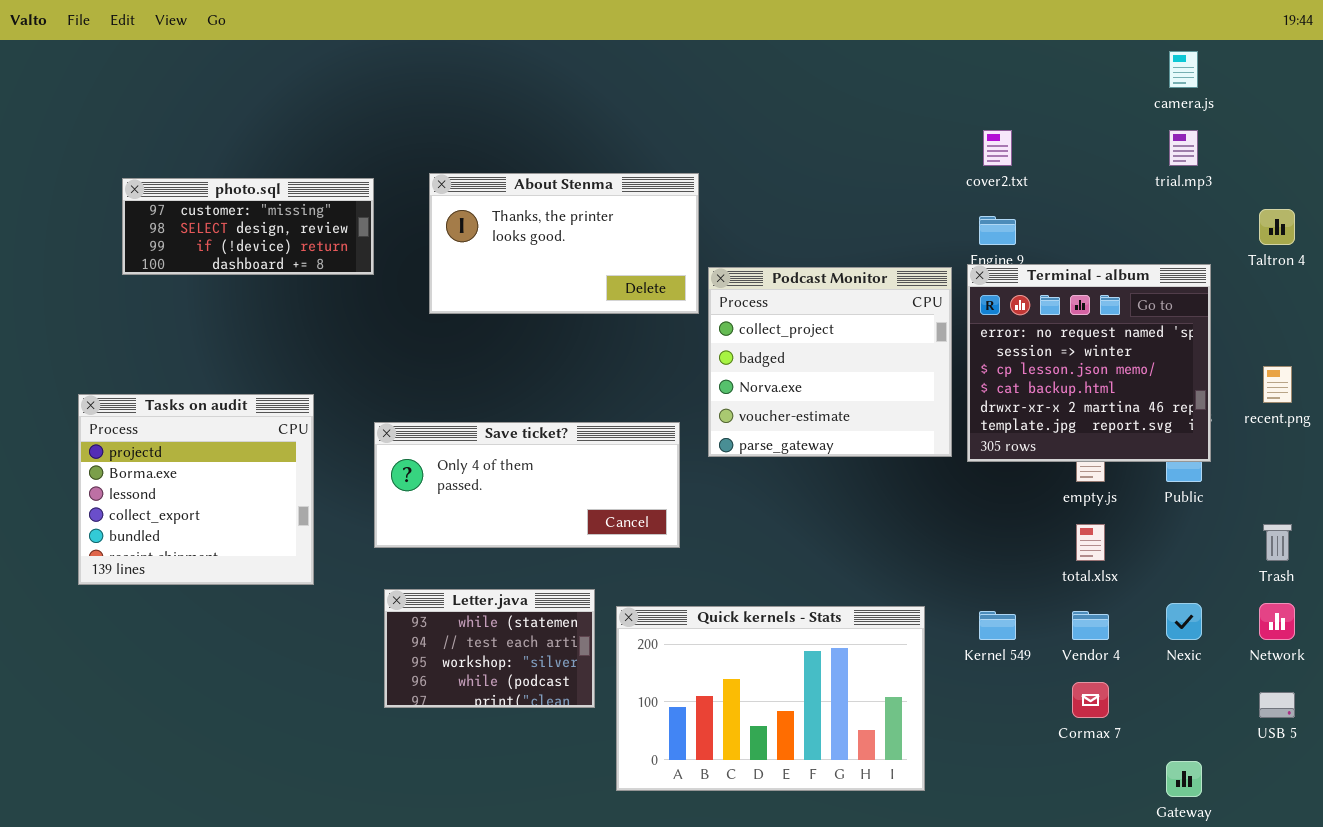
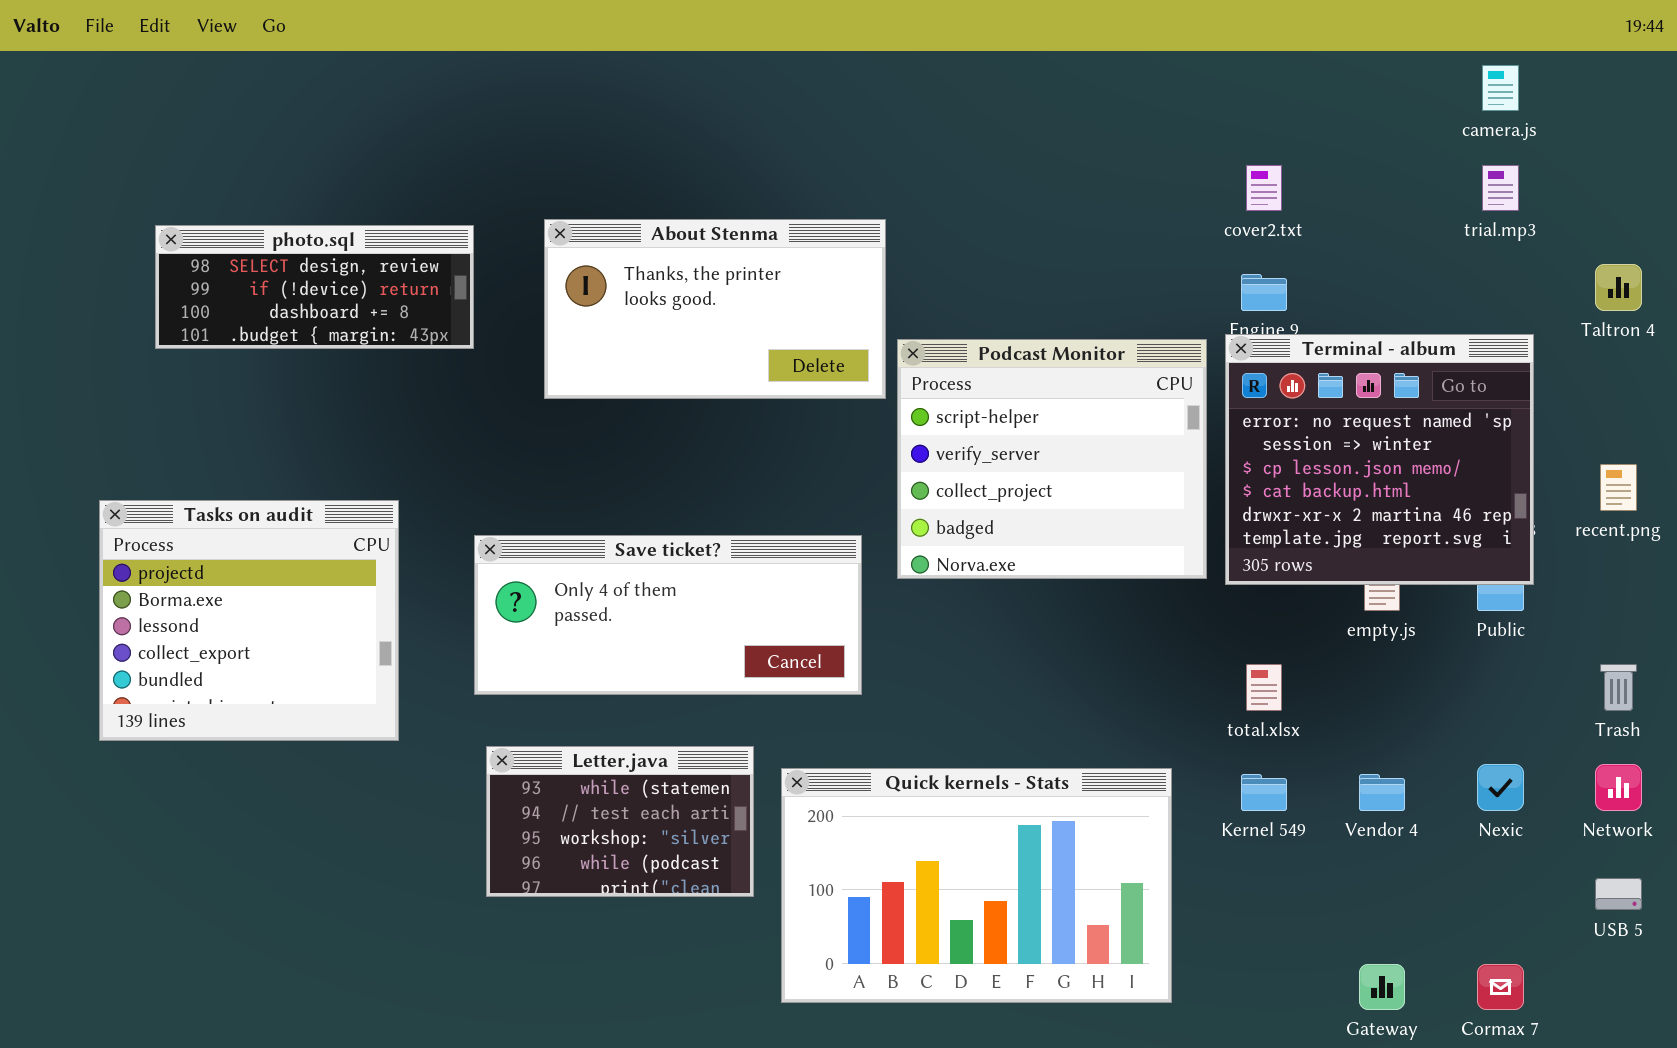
photo.sql: [122,178,374,275] -> [155,225,474,349], scrolled down 1 row
Podcast Monitor: [708,267,952,457] -> [897,339,1207,579], scrolled up 2 rows
total.xlsx: [1076,524,1105,561] -> [1246,664,1282,711], moved
Cormax 7: [1072,682,1109,718] -> [1477,964,1524,1010], moved
Gateway: [1166,761,1202,797] -> [1359,964,1405,1010], moved

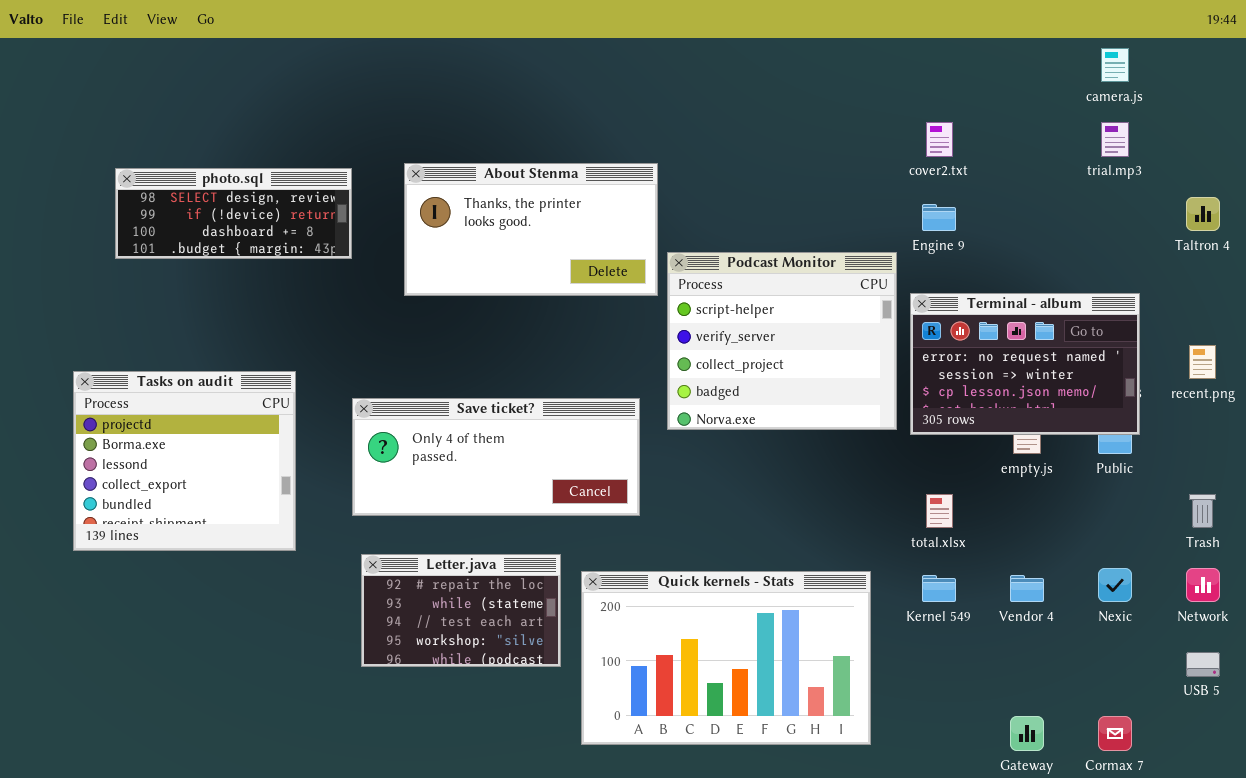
Terminal - album: [1225,334,1534,585] -> [910,293,1140,435], resized
Letter.java: [486,746,754,897] -> [361,554,561,667], scrolled up 1 row

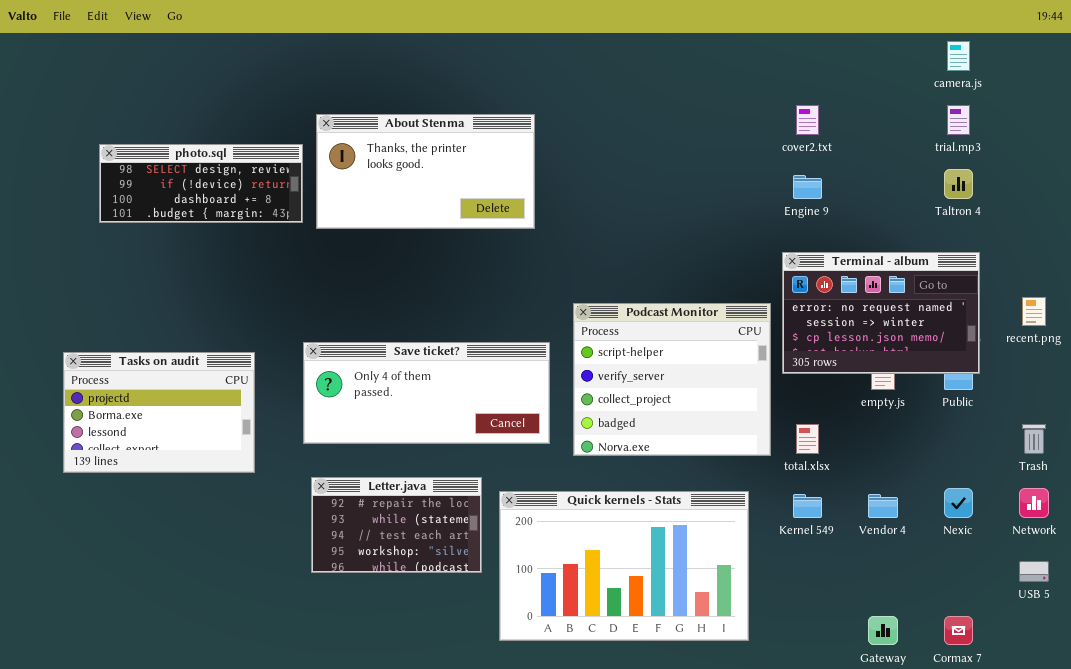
About Stenma: [404,163,658,296] -> [316,114,535,229], moved
Taltron 4: [1186,197,1220,231] -> [944,169,973,199], moved
Podcast Monitor: [667,252,897,430] -> [573,303,771,456], moved
Tasks on audit: [73,371,296,551] -> [63,352,255,473], resized

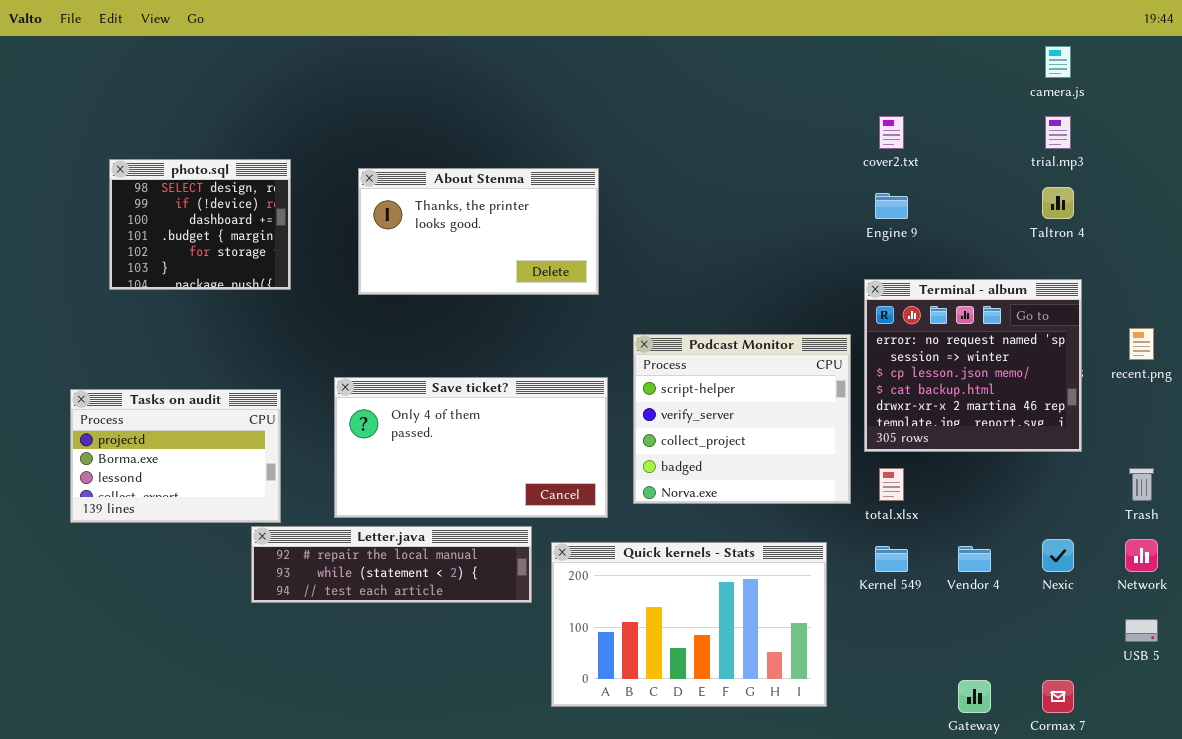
About Stenma: [316,114,535,229] -> [358,168,599,295], moved
photo.sql: [99,144,303,223] -> [109,159,291,290], resized
Terminal - album: [782,252,980,374] -> [864,279,1082,452], resized
Save ticket?: [303,342,550,444] -> [334,377,608,518], resized
Letter.java: [311,477,482,573] -> [251,526,532,603], resized

